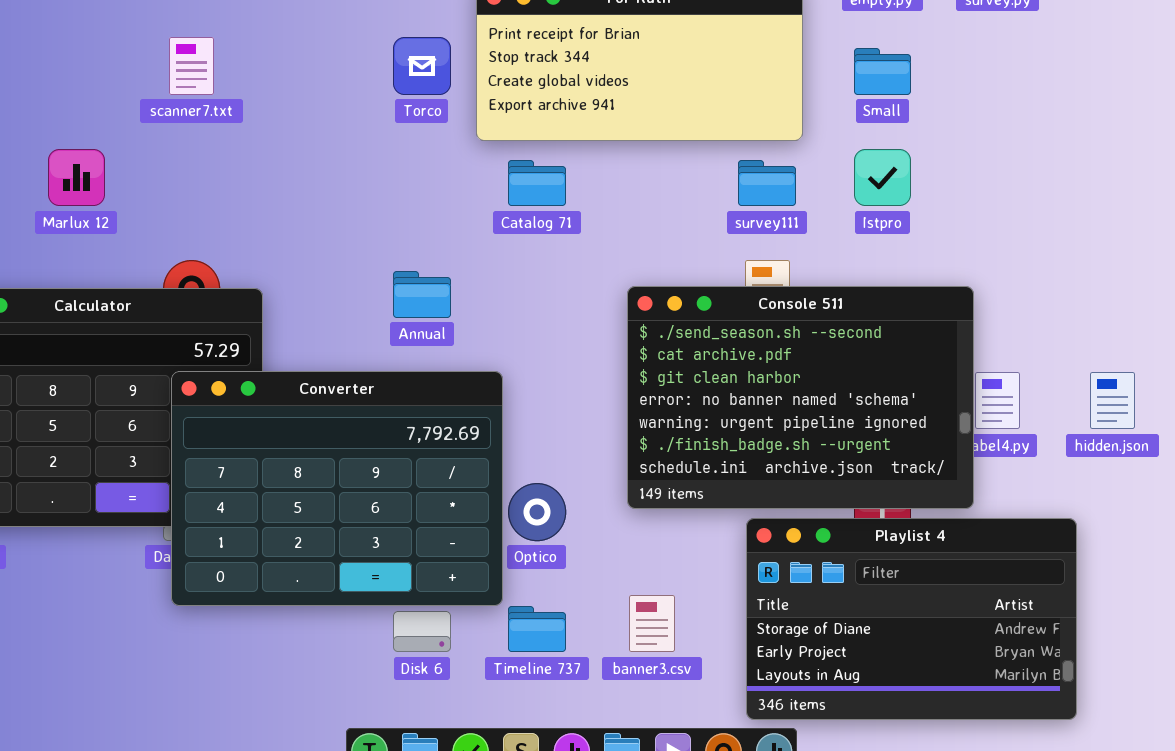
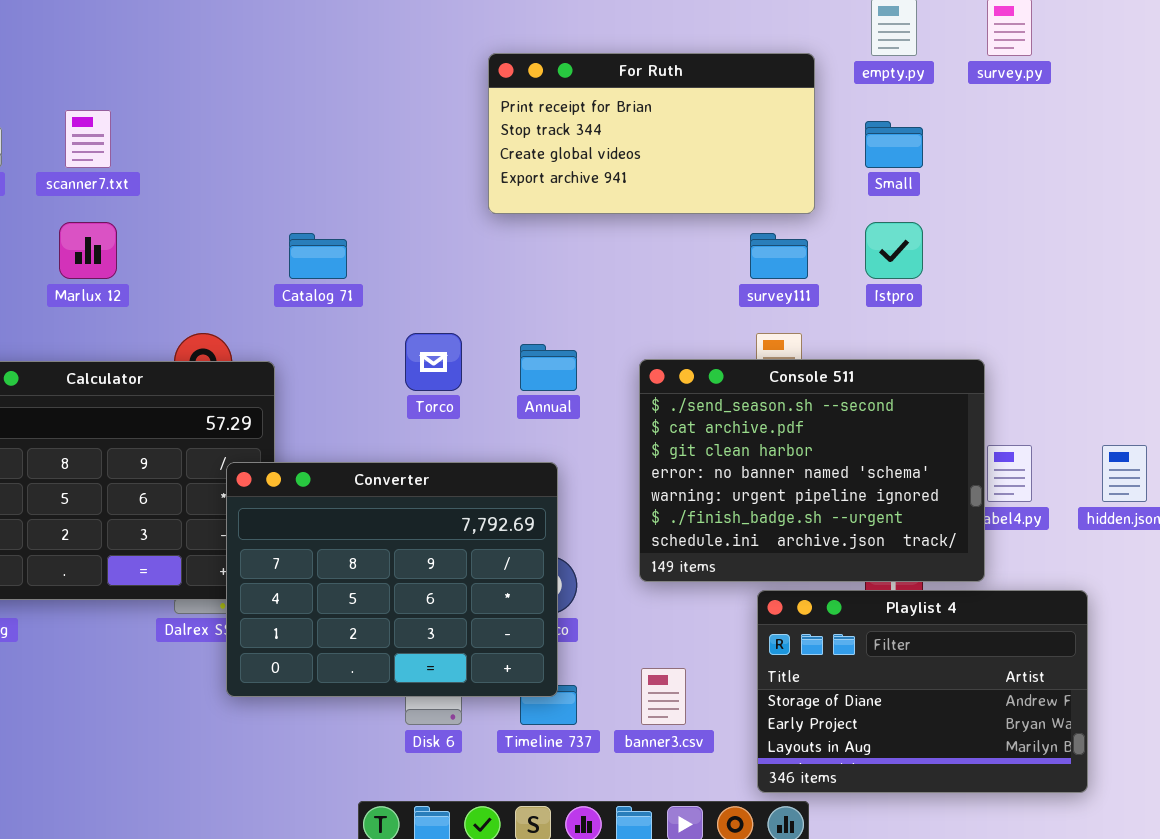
scanner7.txt: [169,37,214,95] -> [65,110,111,168], moved
Torco: [393,37,451,95] -> [405,333,462,391], moved
Catalog 71: [508,160,566,206] -> [289,233,347,279], moved
Annual: [393,271,451,318] -> [520,344,577,391], moved
Converter: [171,371,503,606] -> [226,462,558,697], moved

